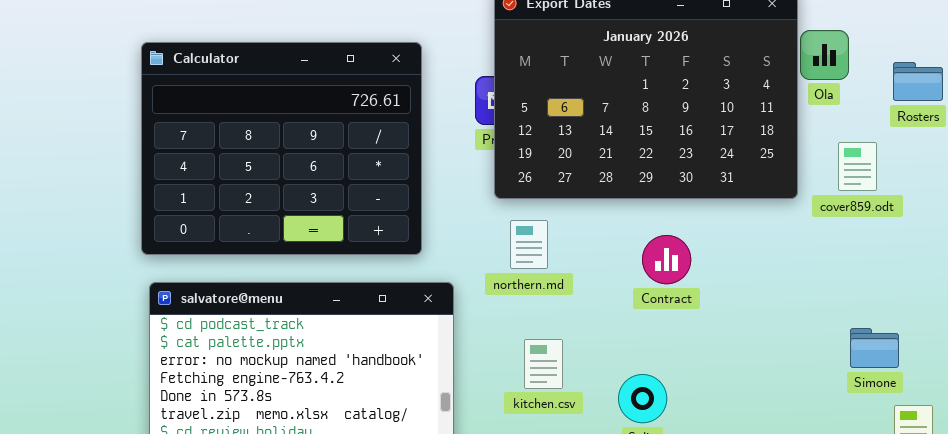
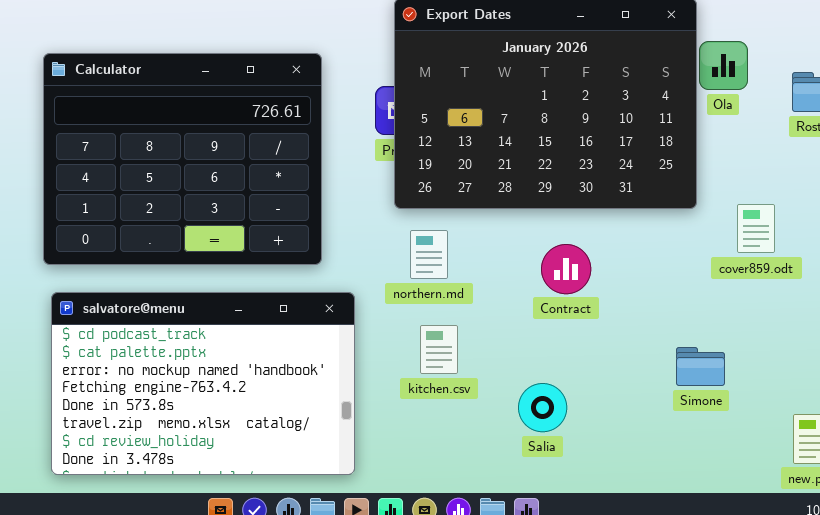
cover859.odt: [838,142,877,191] -> [737,204,775,253], moved
Simone: [850,328,899,368] -> [676,347,725,386], moved
kitchen.csv: [524,339,563,389] -> [420,325,458,374], moved

